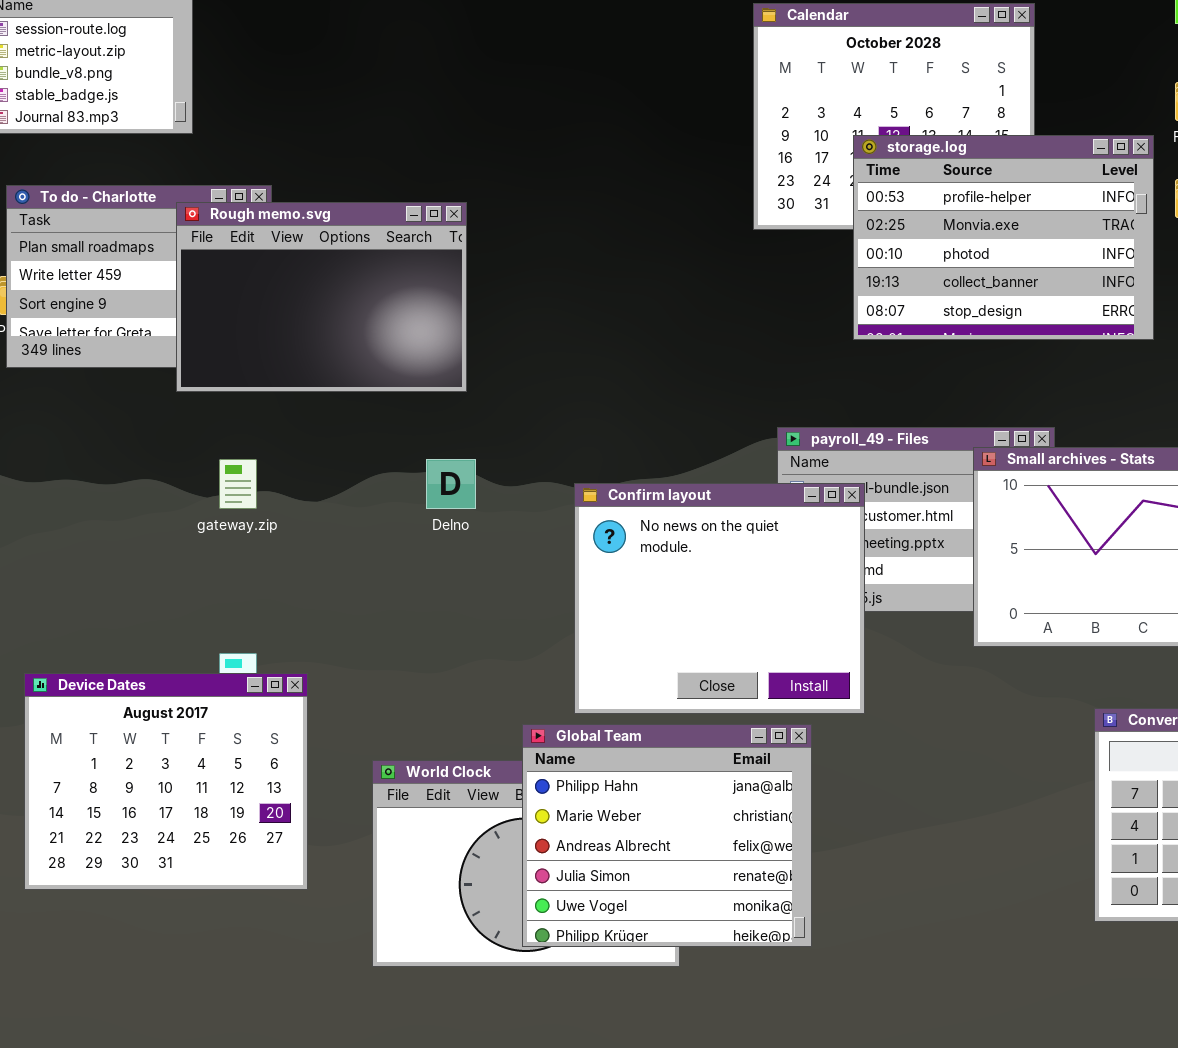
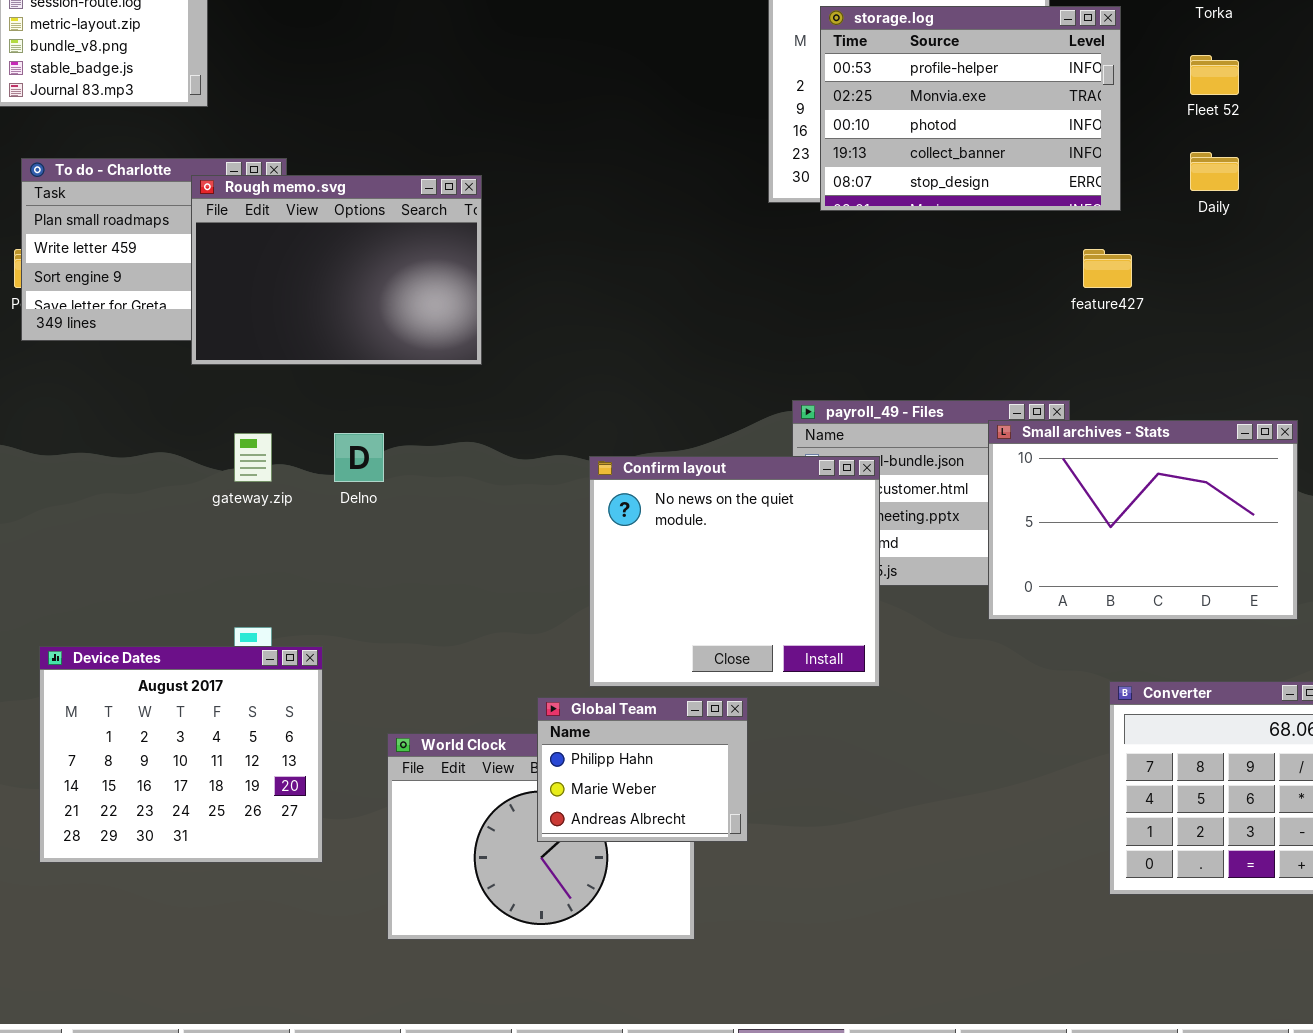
storage.log: [853,135,1154,340] -> [820,6,1121,211], moved
Delno: [426,459,476,509] -> [334,433,384,482], moved
Global Team: [522,724,812,947] -> [537,697,748,842], resized

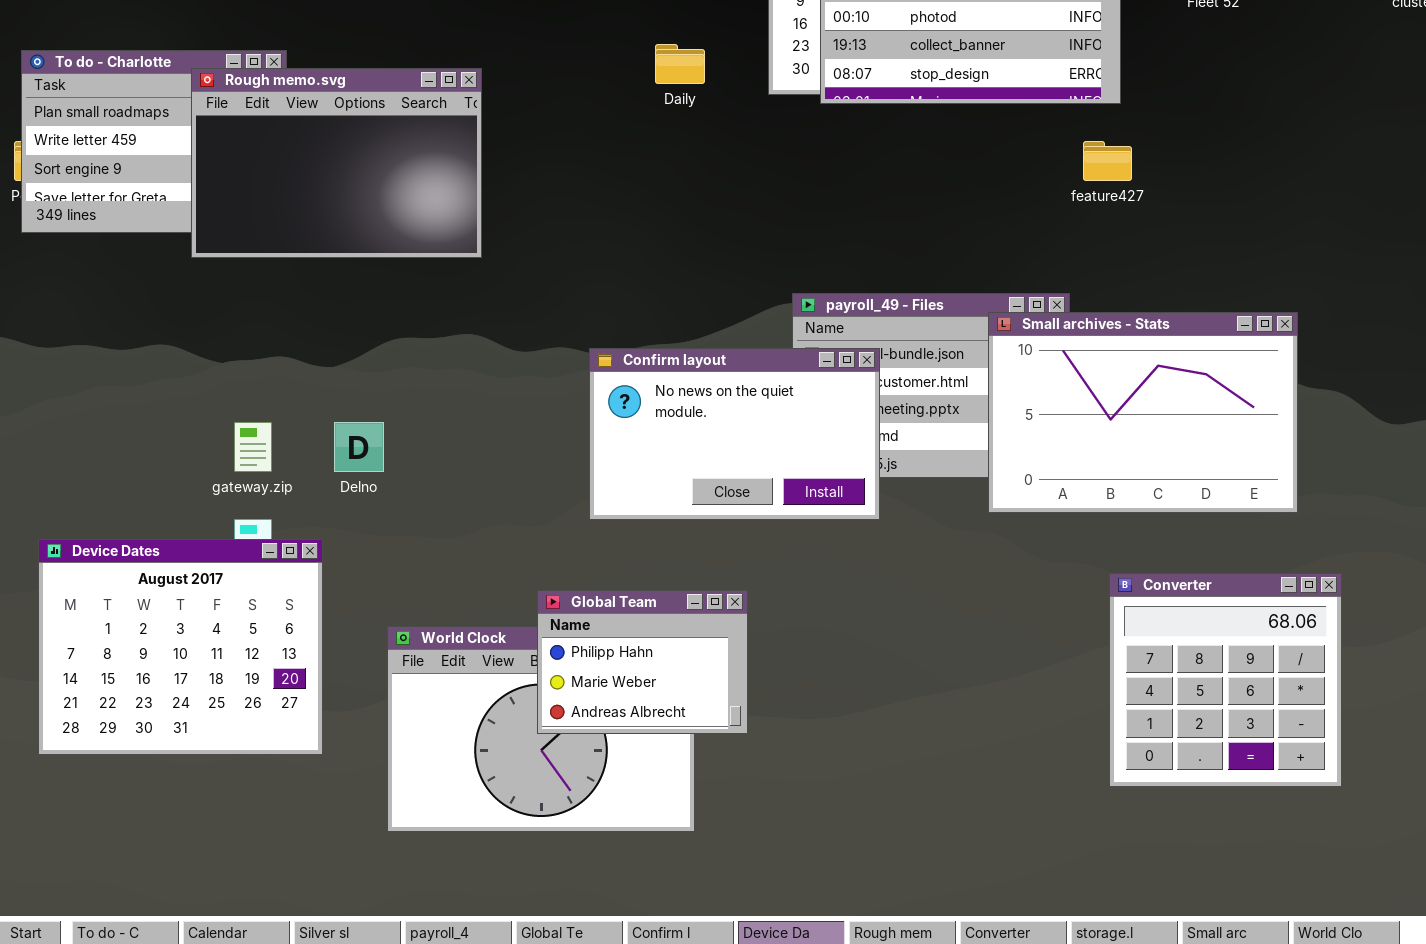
Daily: [1190,152,1239,191] -> [655,44,705,84], moved
gateway.zip: [234,433,272,482] -> [234,422,272,472], moved
Delno: [334,433,384,482] -> [334,422,384,472], moved
Confirm layout: [589,456,880,687] -> [589,348,880,520], resized

